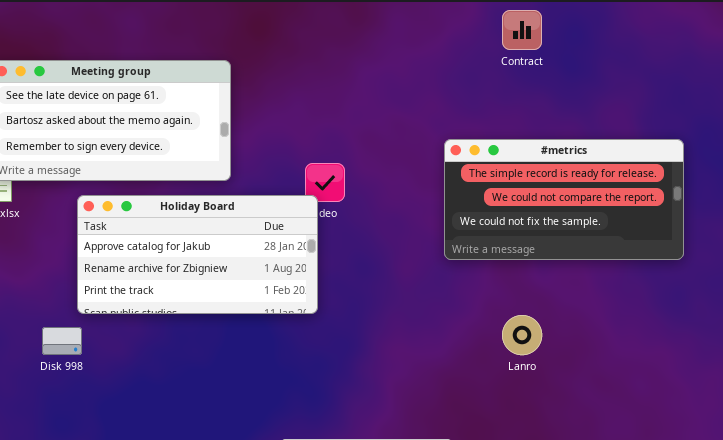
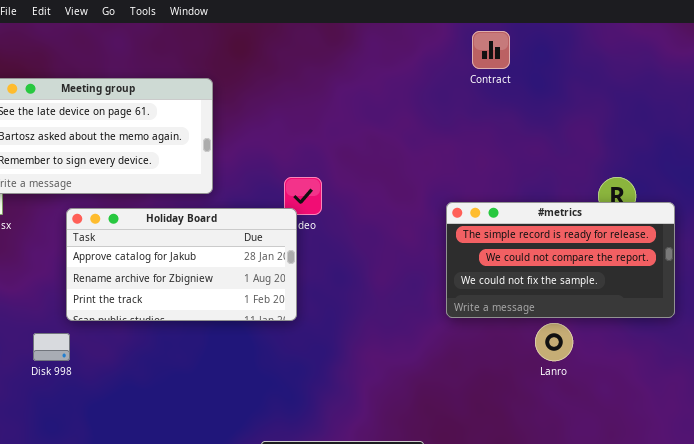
#metrics: [444,139,684,260] -> [446,202,675,318], moved
Lanro: [502,315,542,355] -> [535,323,573,361], moved

